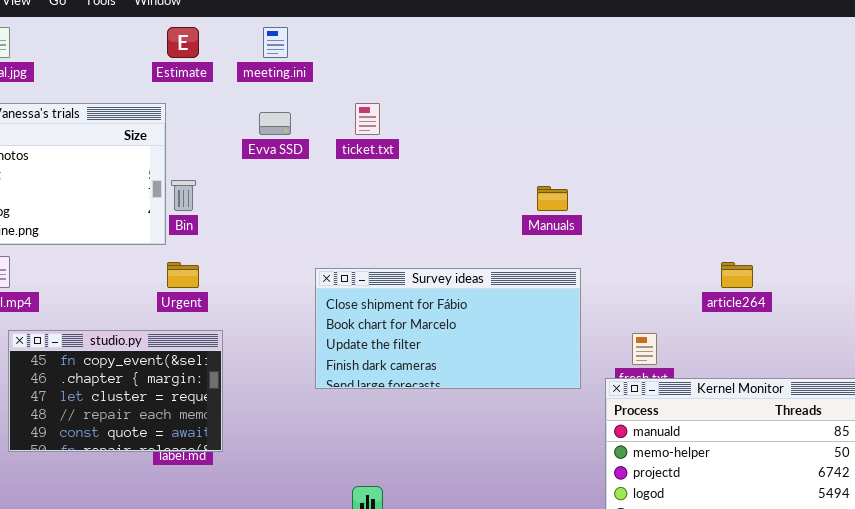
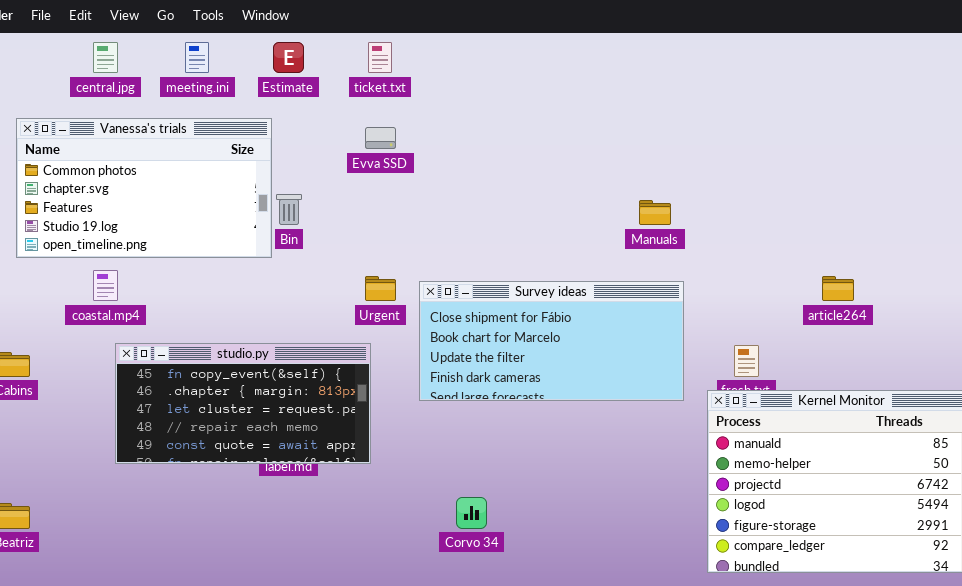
meeting.ini: [263,27,288,58] -> [185,42,209,73], moved
ticket.txt: [355,103,380,135] -> [368,42,392,73], moved
Urgent: [167,262,199,288] -> [365,276,396,301], moved
studio.py: [8,330,223,452] -> [115,343,371,464], resized

